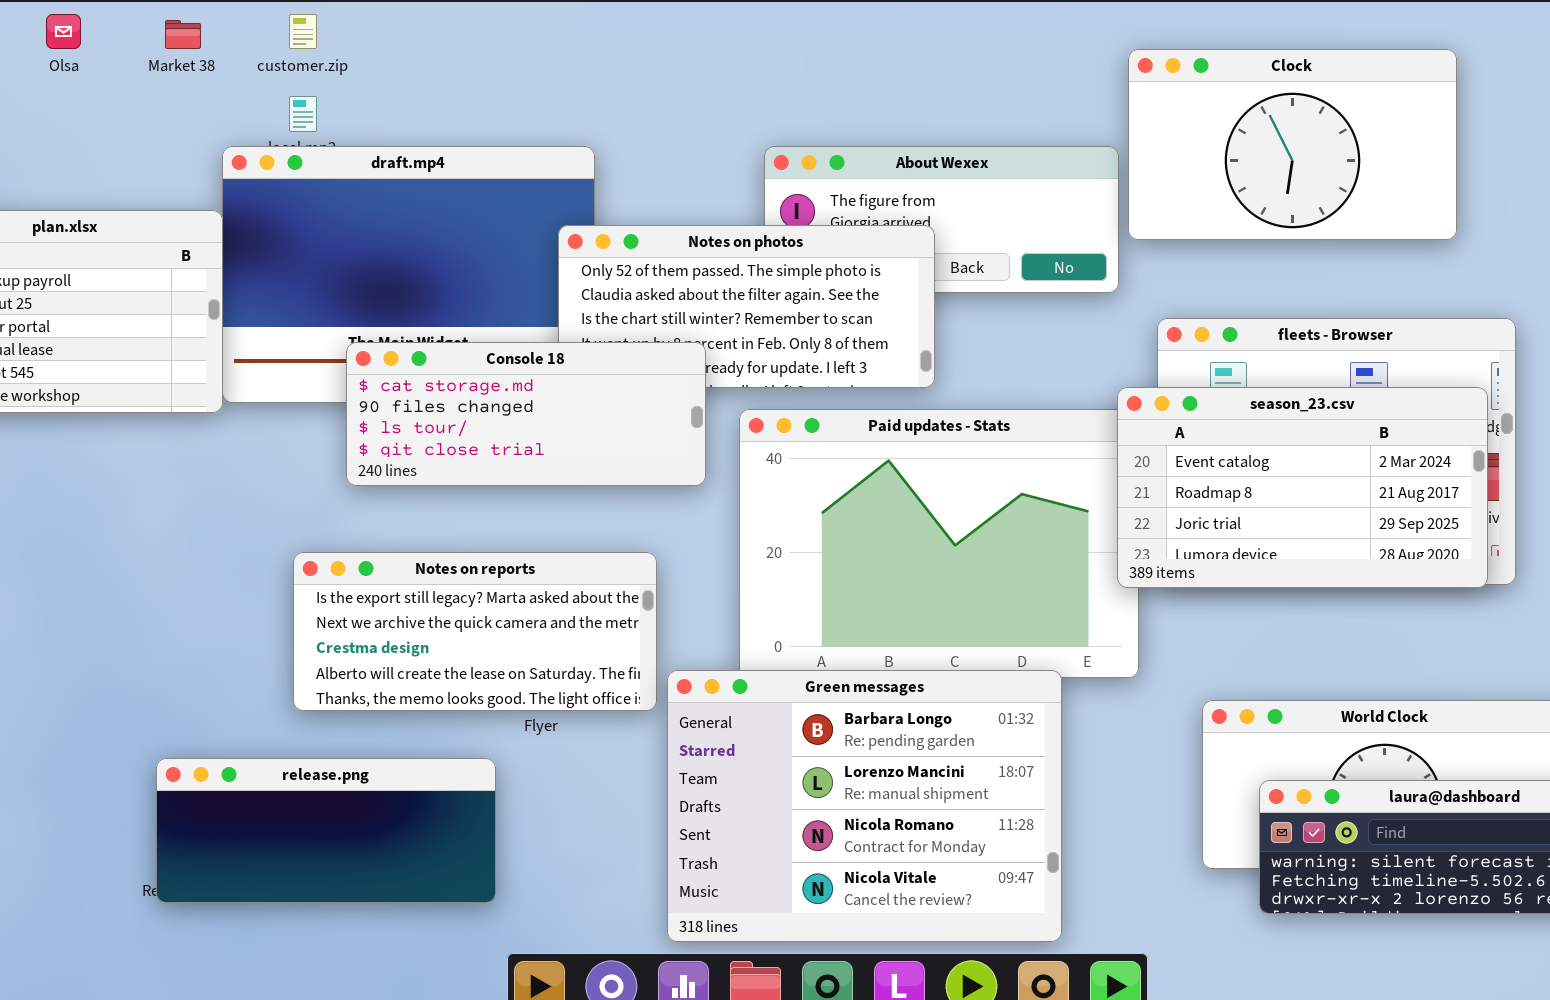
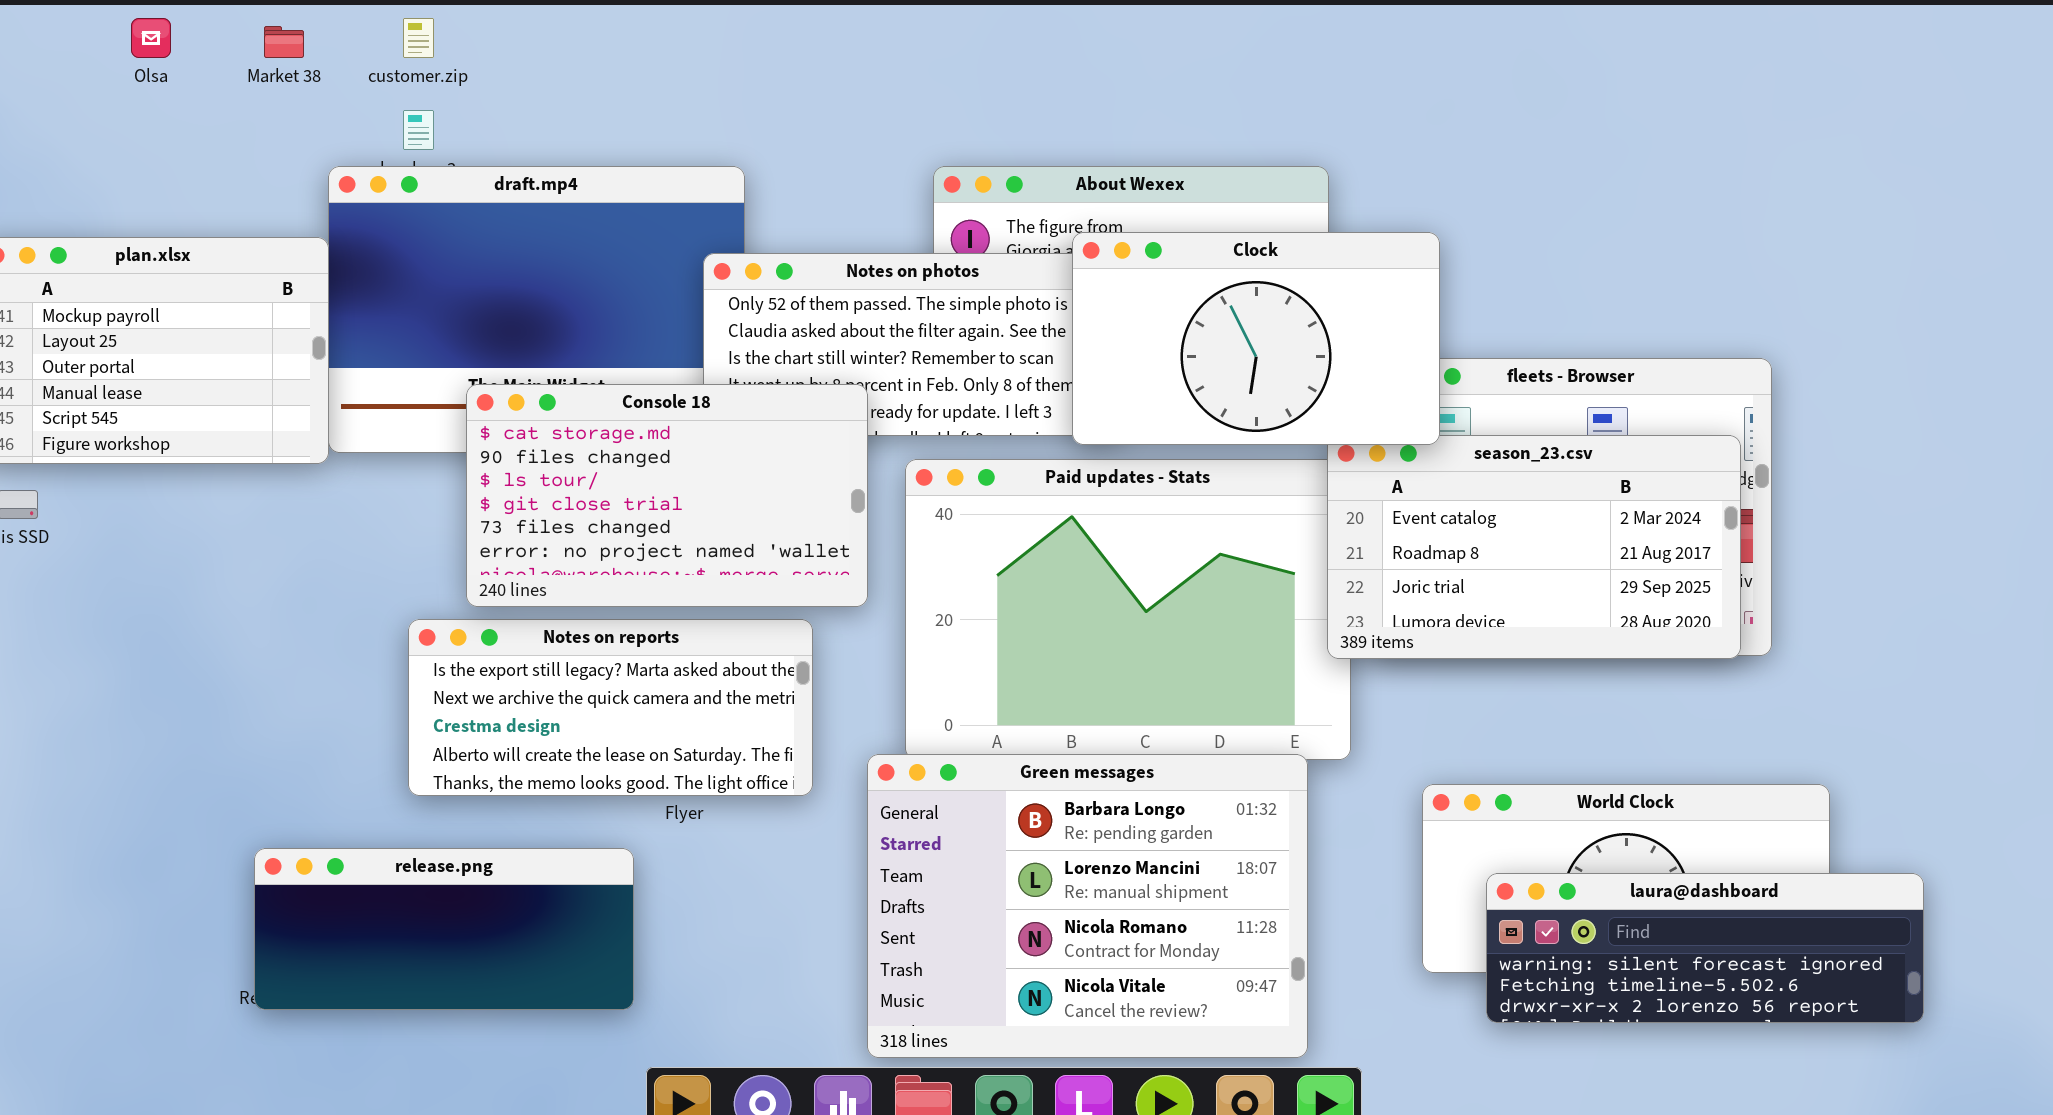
Clock: [1128,49,1457,240] -> [1072,232,1440,445], moved
Console 18: [346,342,706,486] -> [466,384,868,607], resized
Green messages: [667,670,1062,942] -> [867,754,1308,1058], moved

